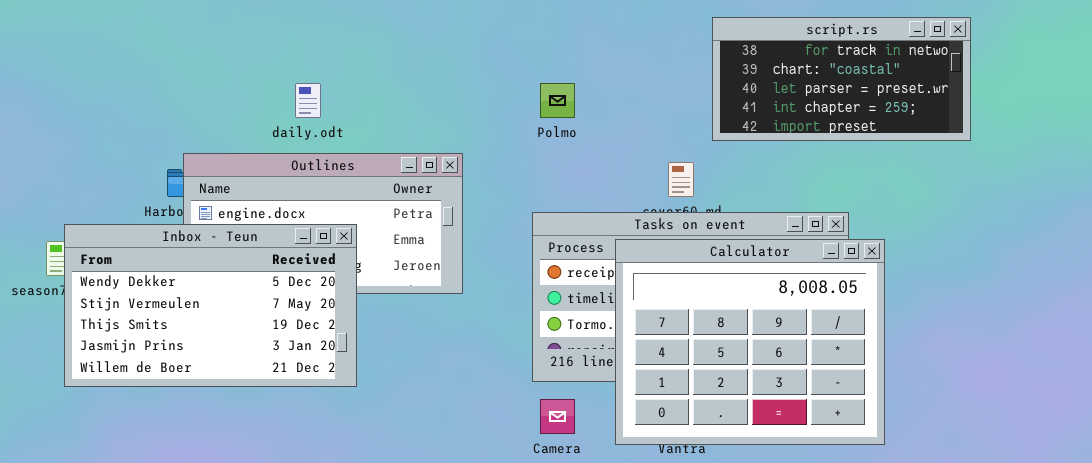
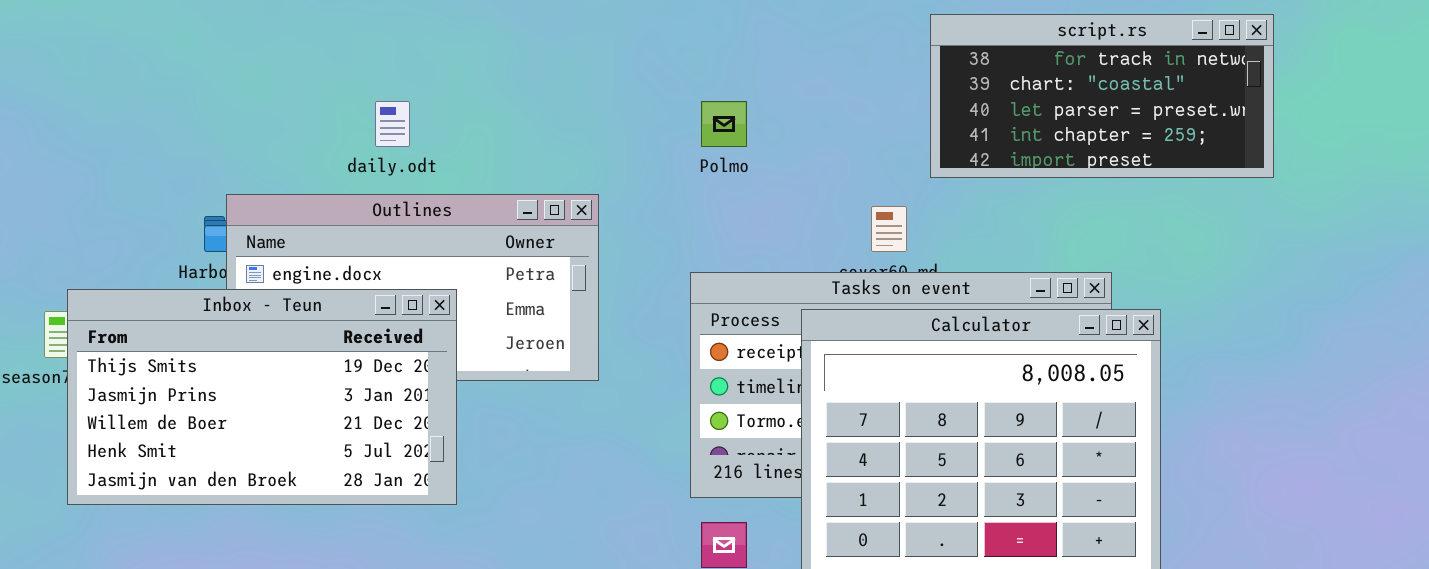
Inbox - Teun: [64,224,357,387] -> [67,289,457,505], scrolled down 2 rows

